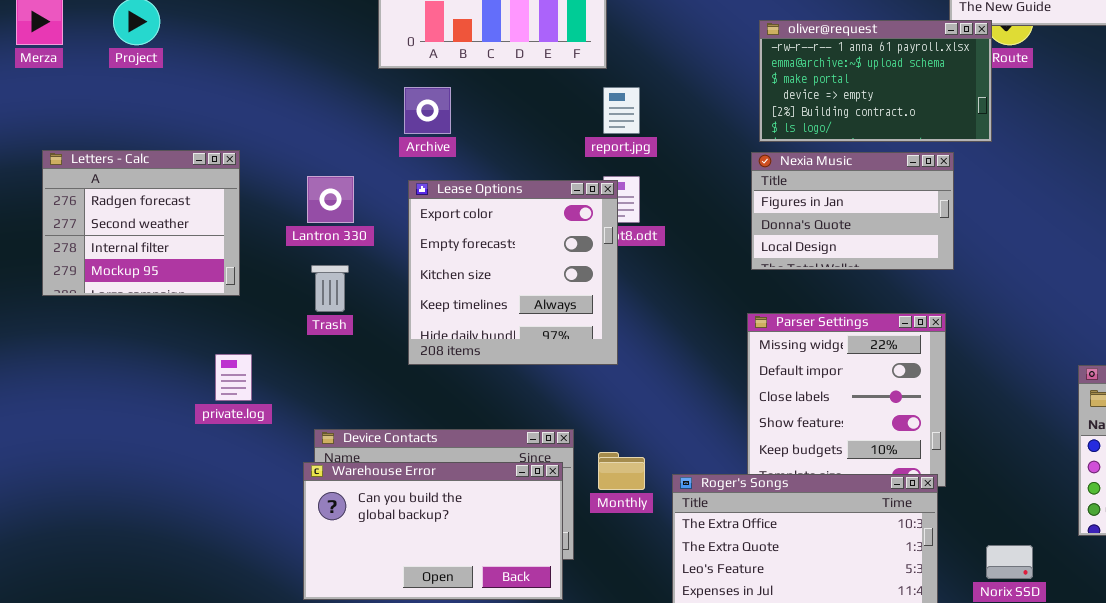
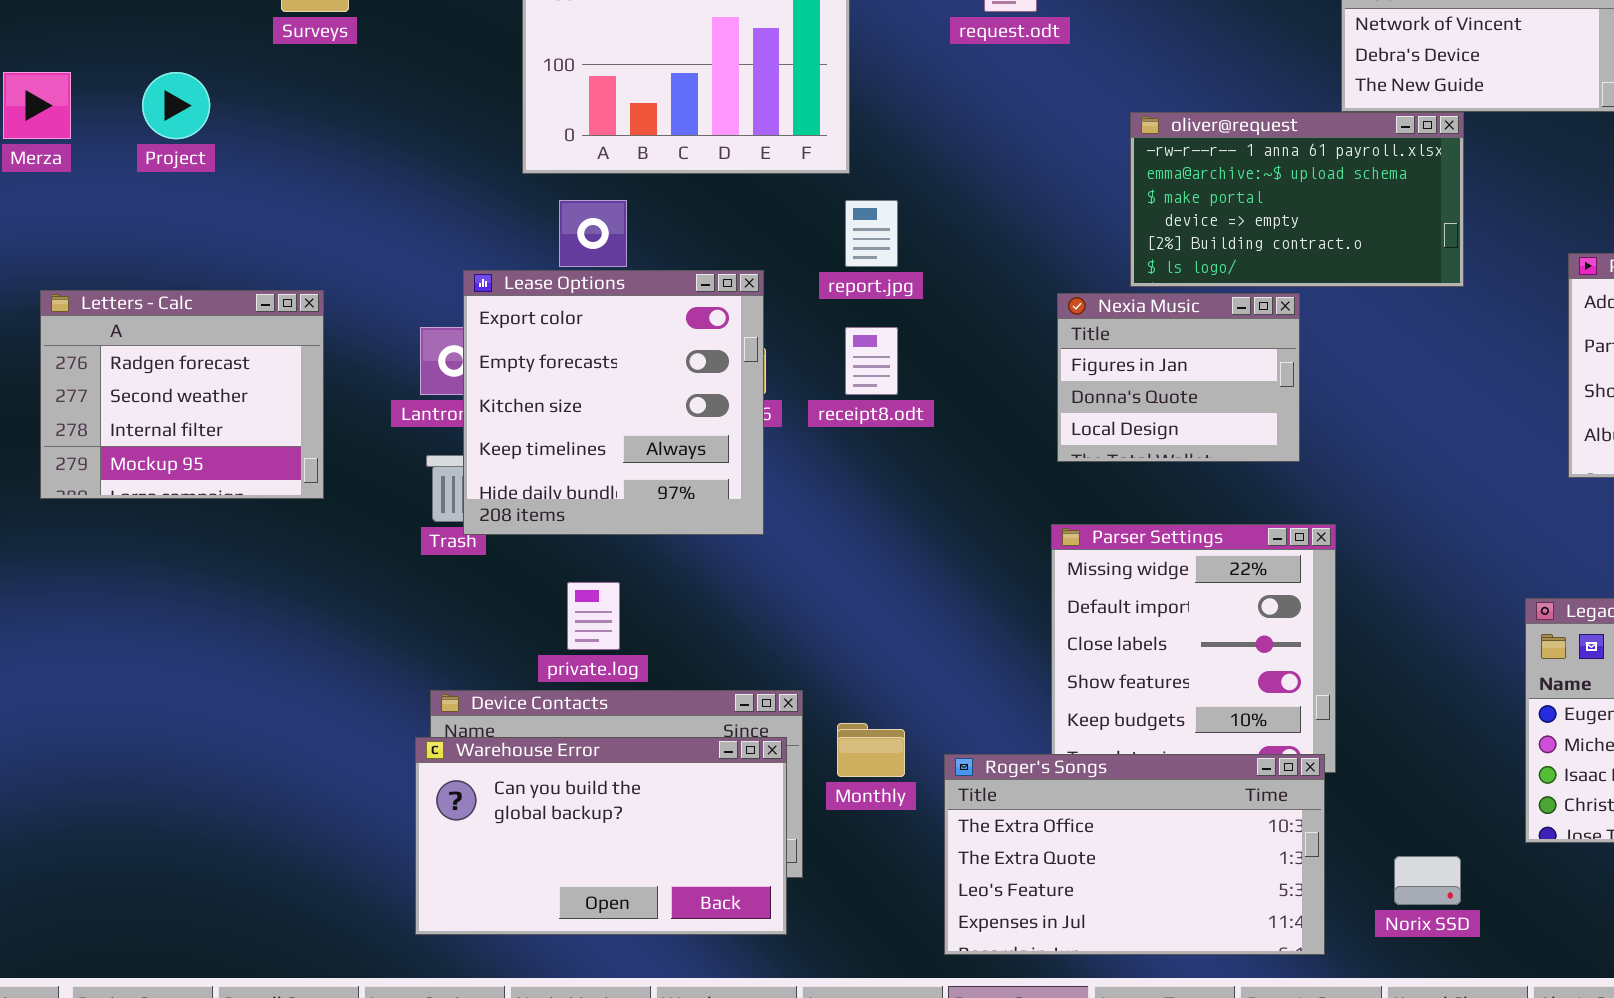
oliver@request: [759,20,992,142] -> [1130,112,1464,287], moved
Nexia Music: [751,152,954,270] -> [1057,293,1300,462], resized
Lease Options: [408,180,618,365] -> [463,270,764,535], moved
private.log: [215,354,252,401] -> [567,582,620,650], moved

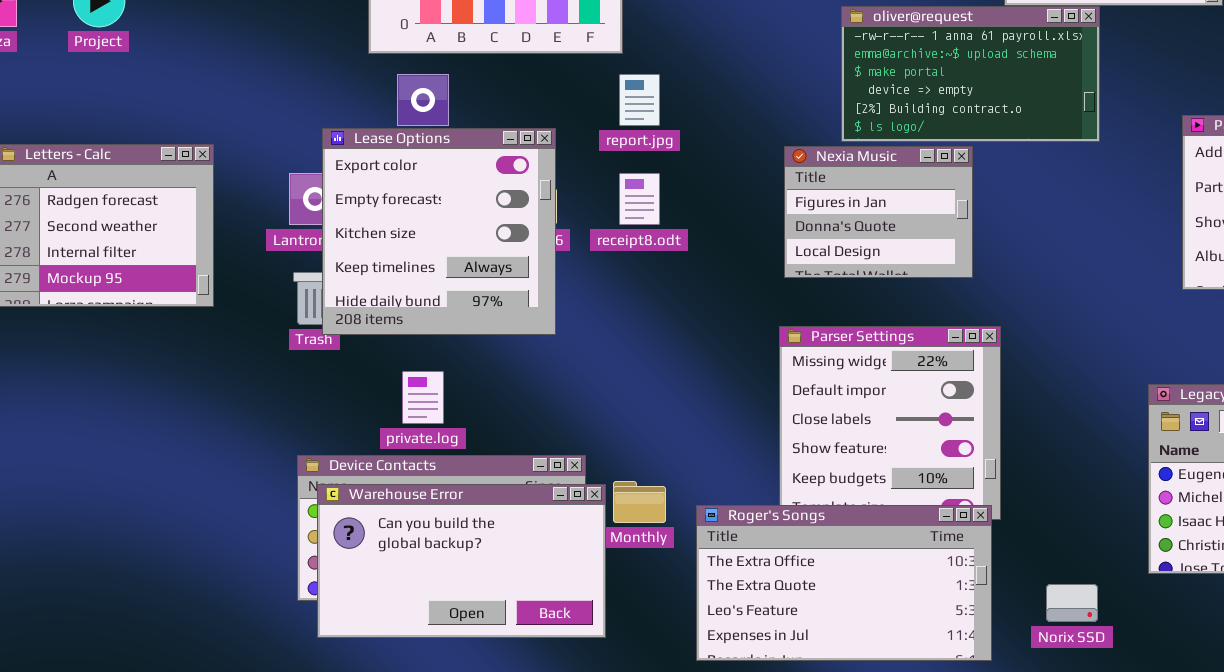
Warehouse Error: [415,737,787,935] -> [317,484,606,638], moved

